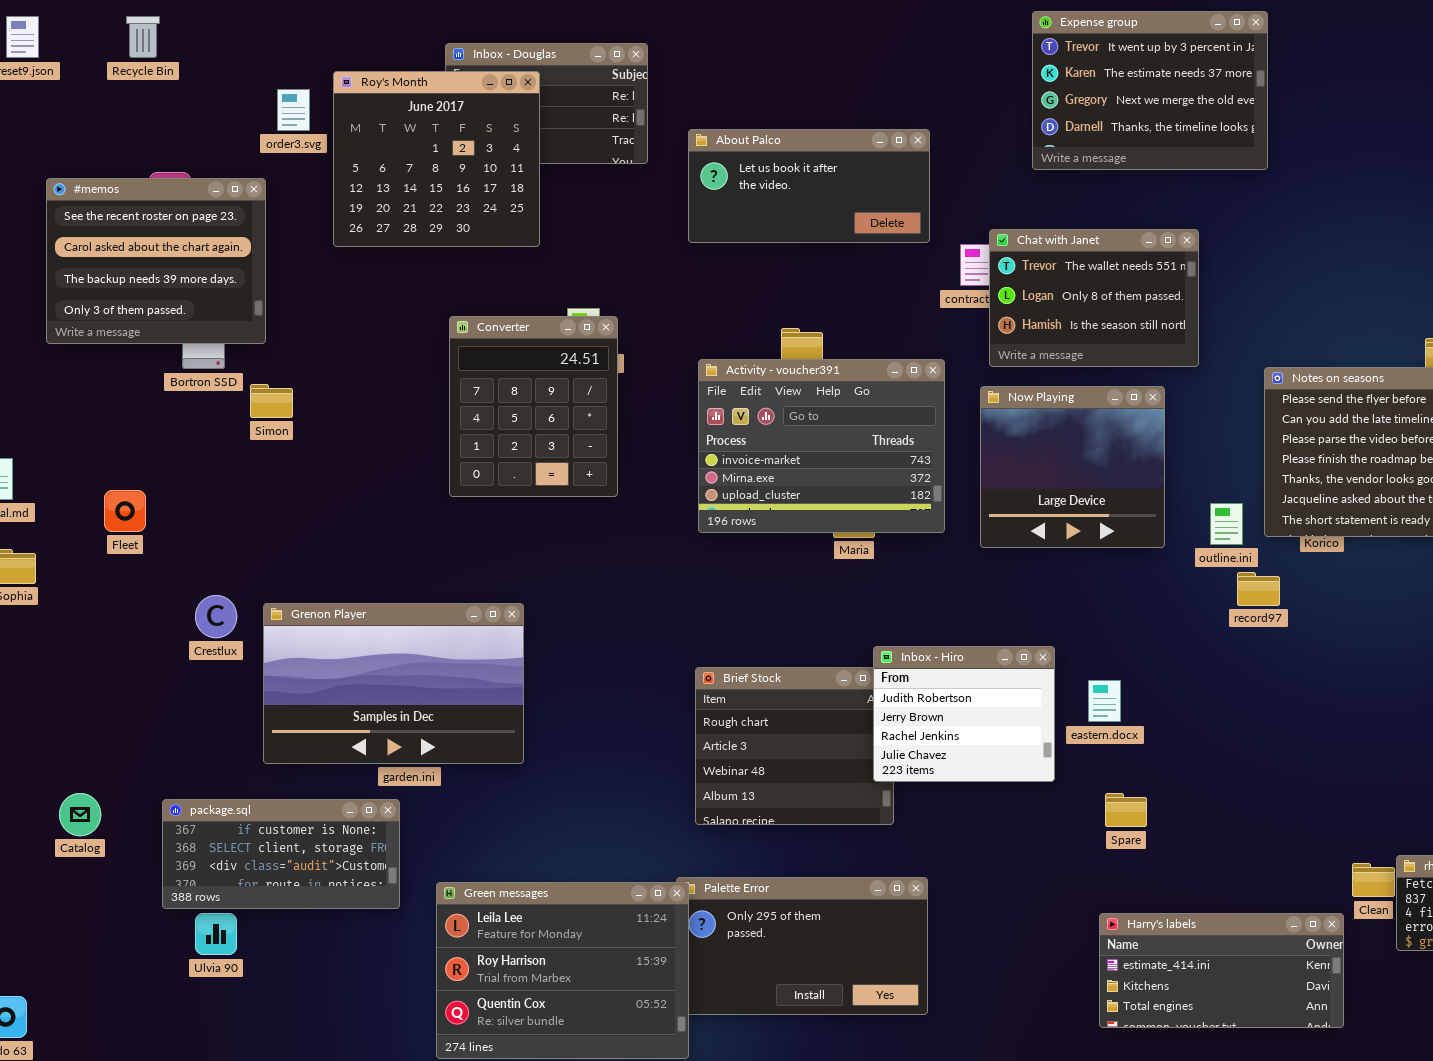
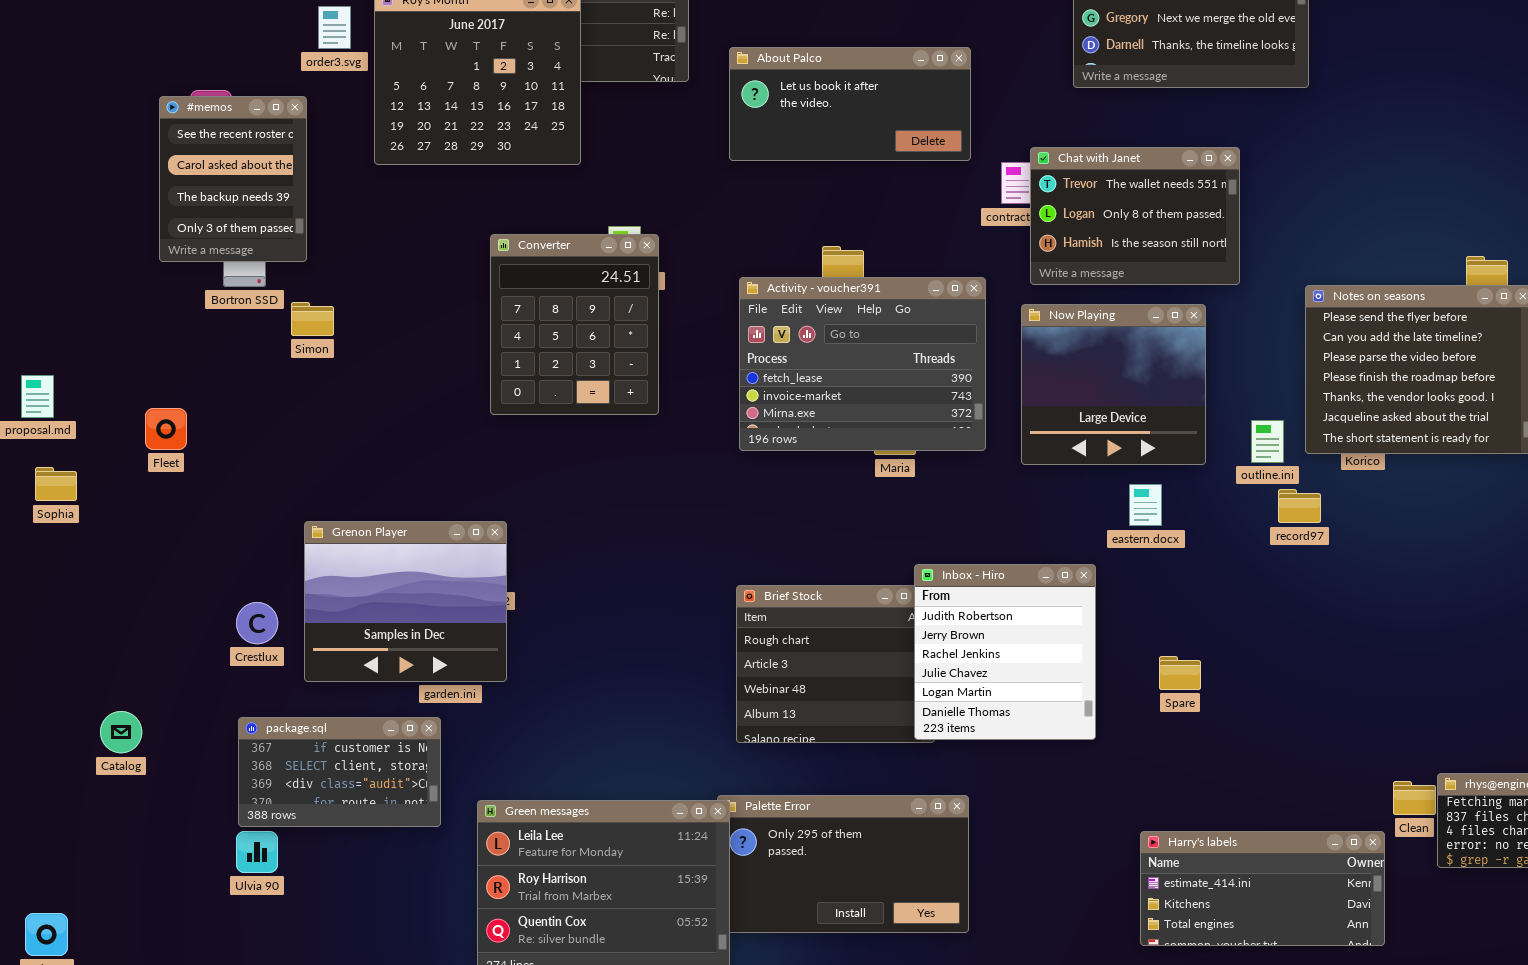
#memos: [46,178,266,344] -> [159,96,307,262], resized
Activity - voucher391: [698,359,945,533] -> [739,277,986,451], scrolled up 1 row
Crestlux: [195,595,237,638] -> [236,602,278,644], moved
Grenon Player: [263,603,524,764] -> [304,521,507,682], resized
Inbox - Hiro: [873,646,1055,782] -> [914,564,1096,740], resized
eastern.docx: [1088,680,1121,722] -> [1129,484,1162,526], moved
Spare: [1105,793,1147,827] -> [1159,656,1201,690], moved
package.sql: [162,799,400,909] -> [238,717,441,827], resized

